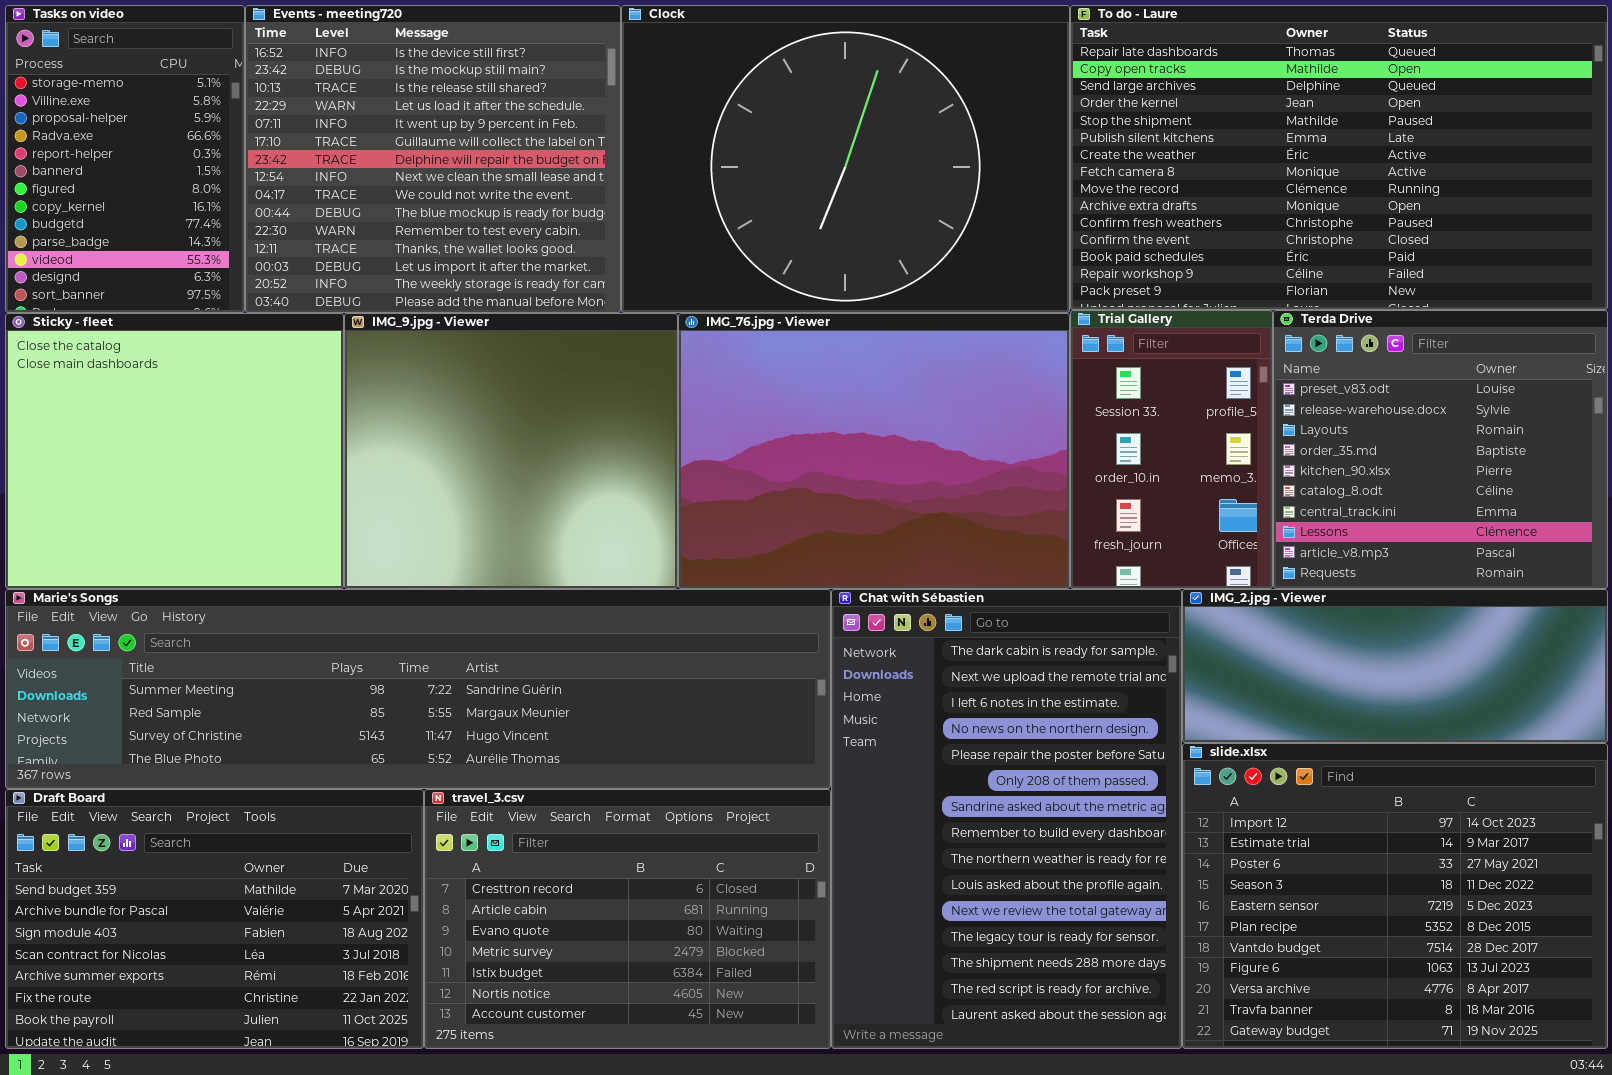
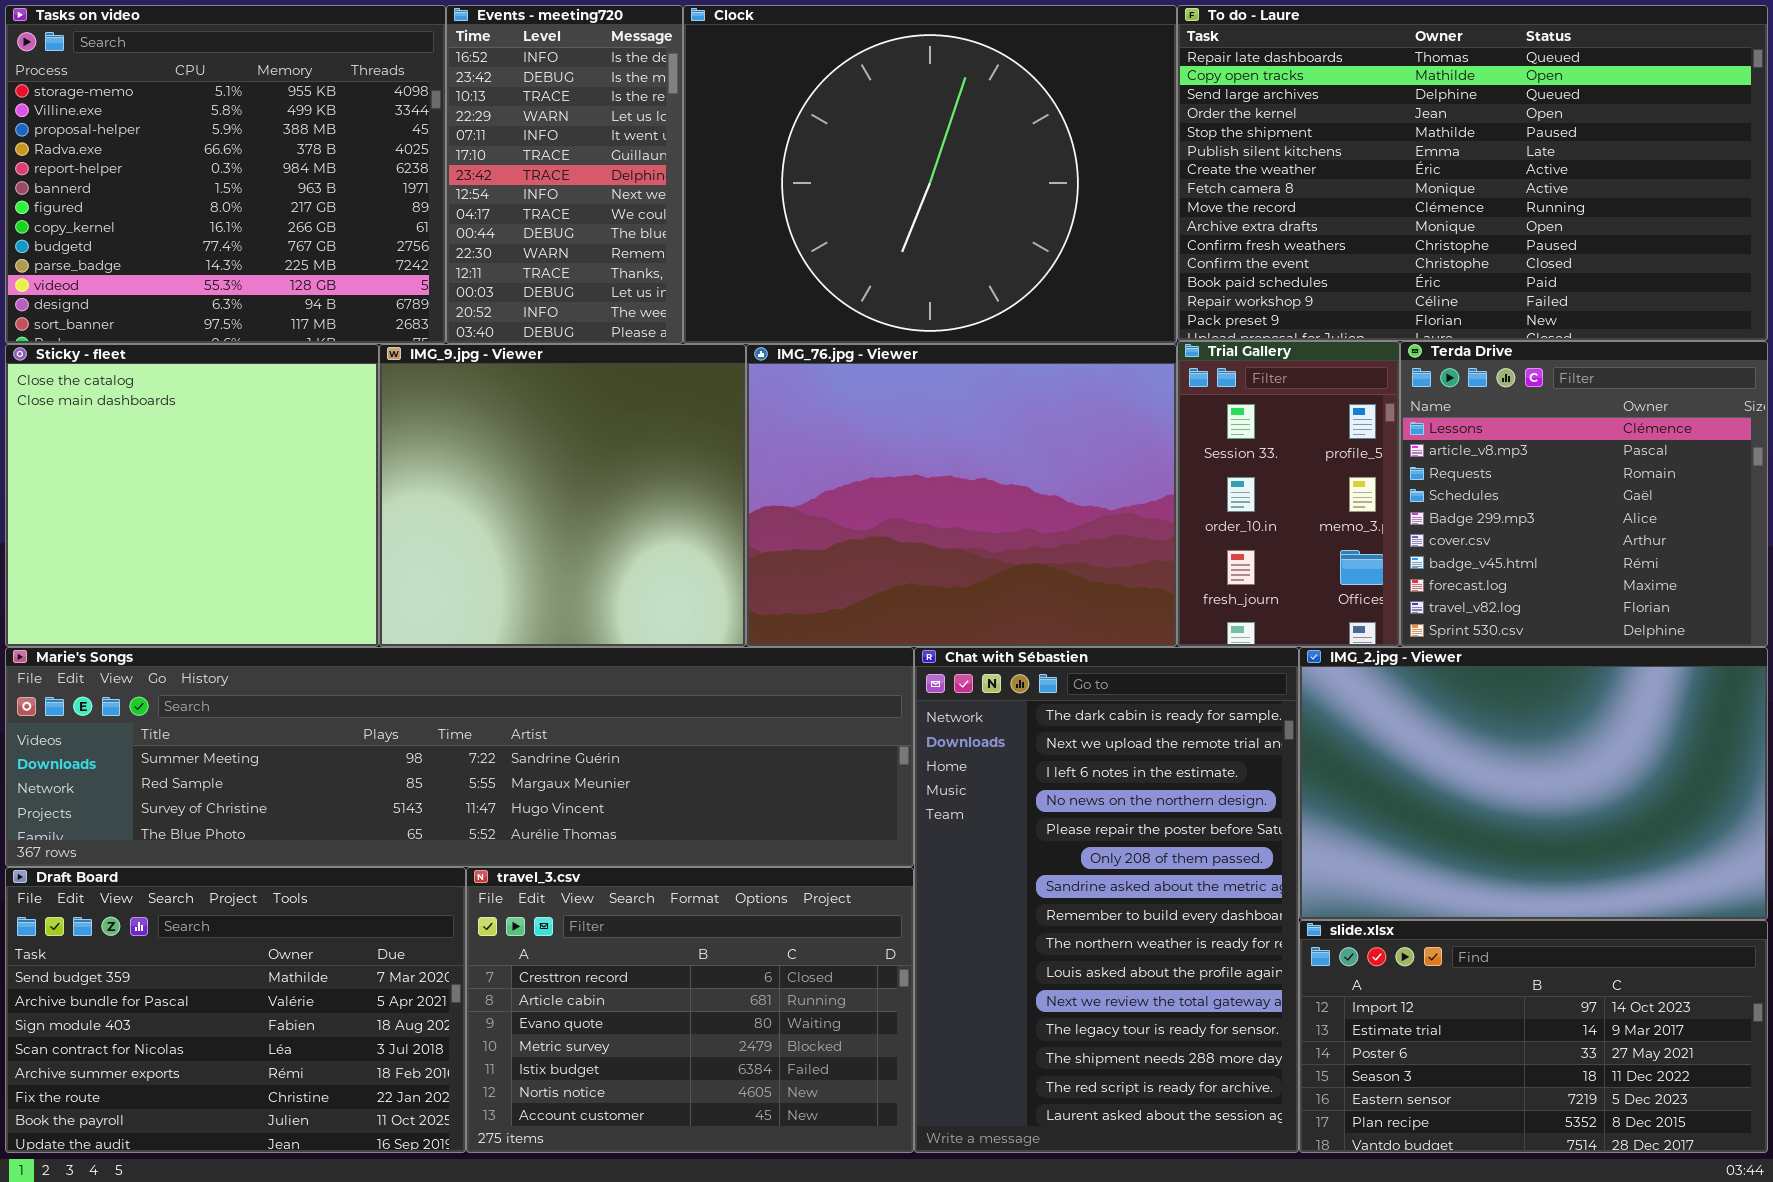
Tasks on video: [5,5,245,313] -> [5,5,446,344], resized
Events - meeting720: [245,5,621,313] -> [446,5,683,344], resized
Terda Drive: [1273,310,1608,589] -> [1400,341,1768,647], scrolled down 7 rows
IMG_2.jpg - Viewer: [1182,589,1608,743] -> [1299,647,1768,920], resized
slide.xlsx: [1182,743,1608,1049] -> [1299,920,1768,1153], resized

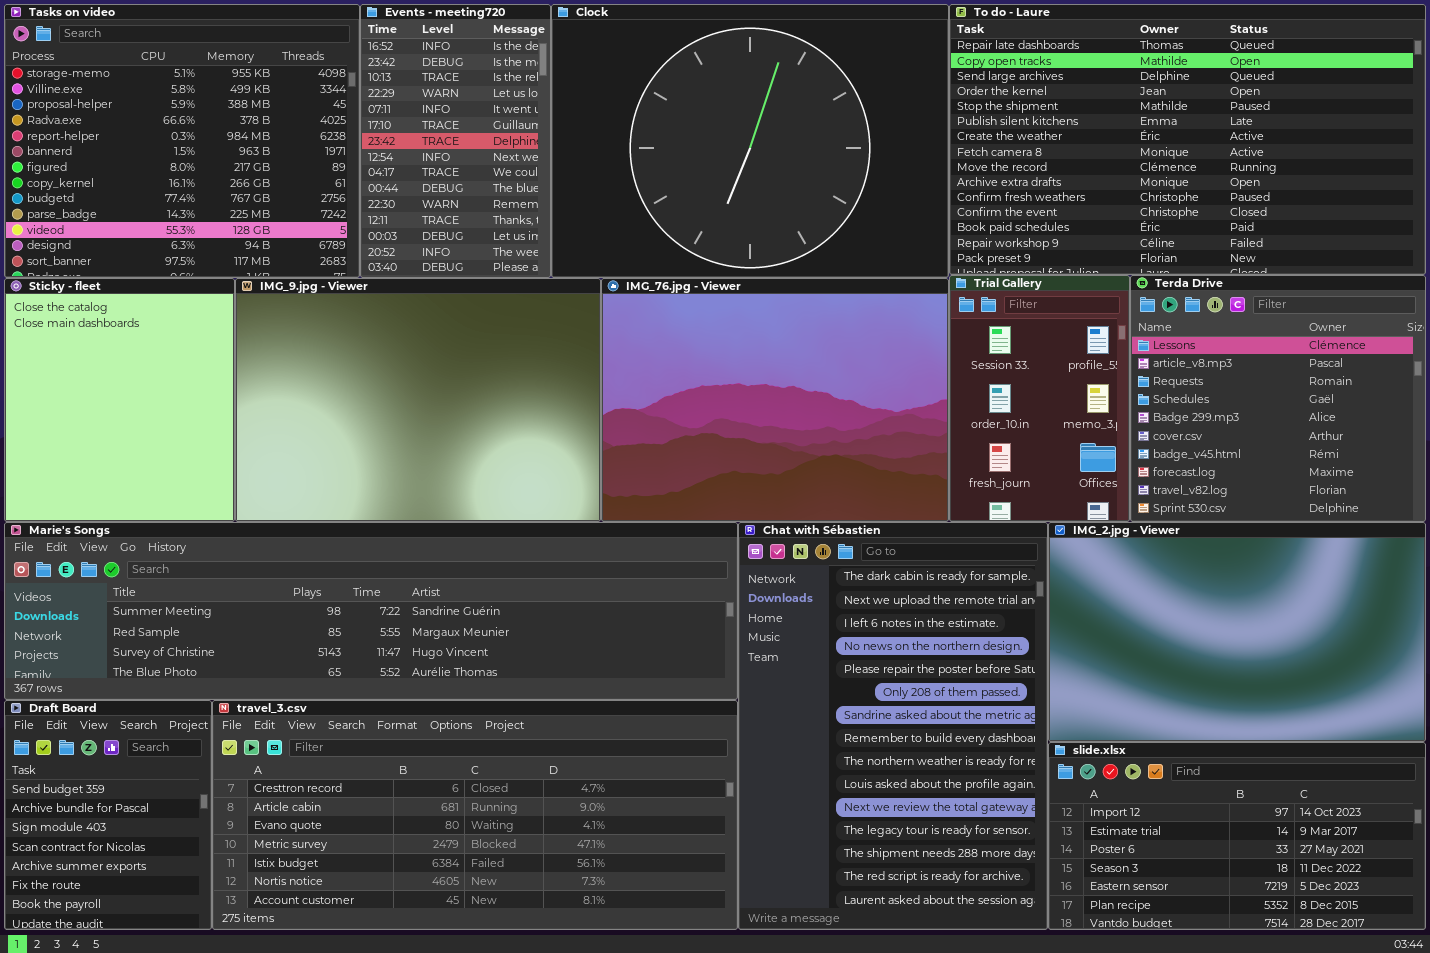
Sticky - fleet: [5,344,379,647] -> [4,278,235,522], resized
IMG_9.jpg - Viewer: [379,344,746,647] -> [235,278,601,522], resized
Draft Board: [5,867,466,1153] -> [4,700,212,930], resized
travel_3.csv: [466,867,914,1153] -> [212,700,738,930], resized

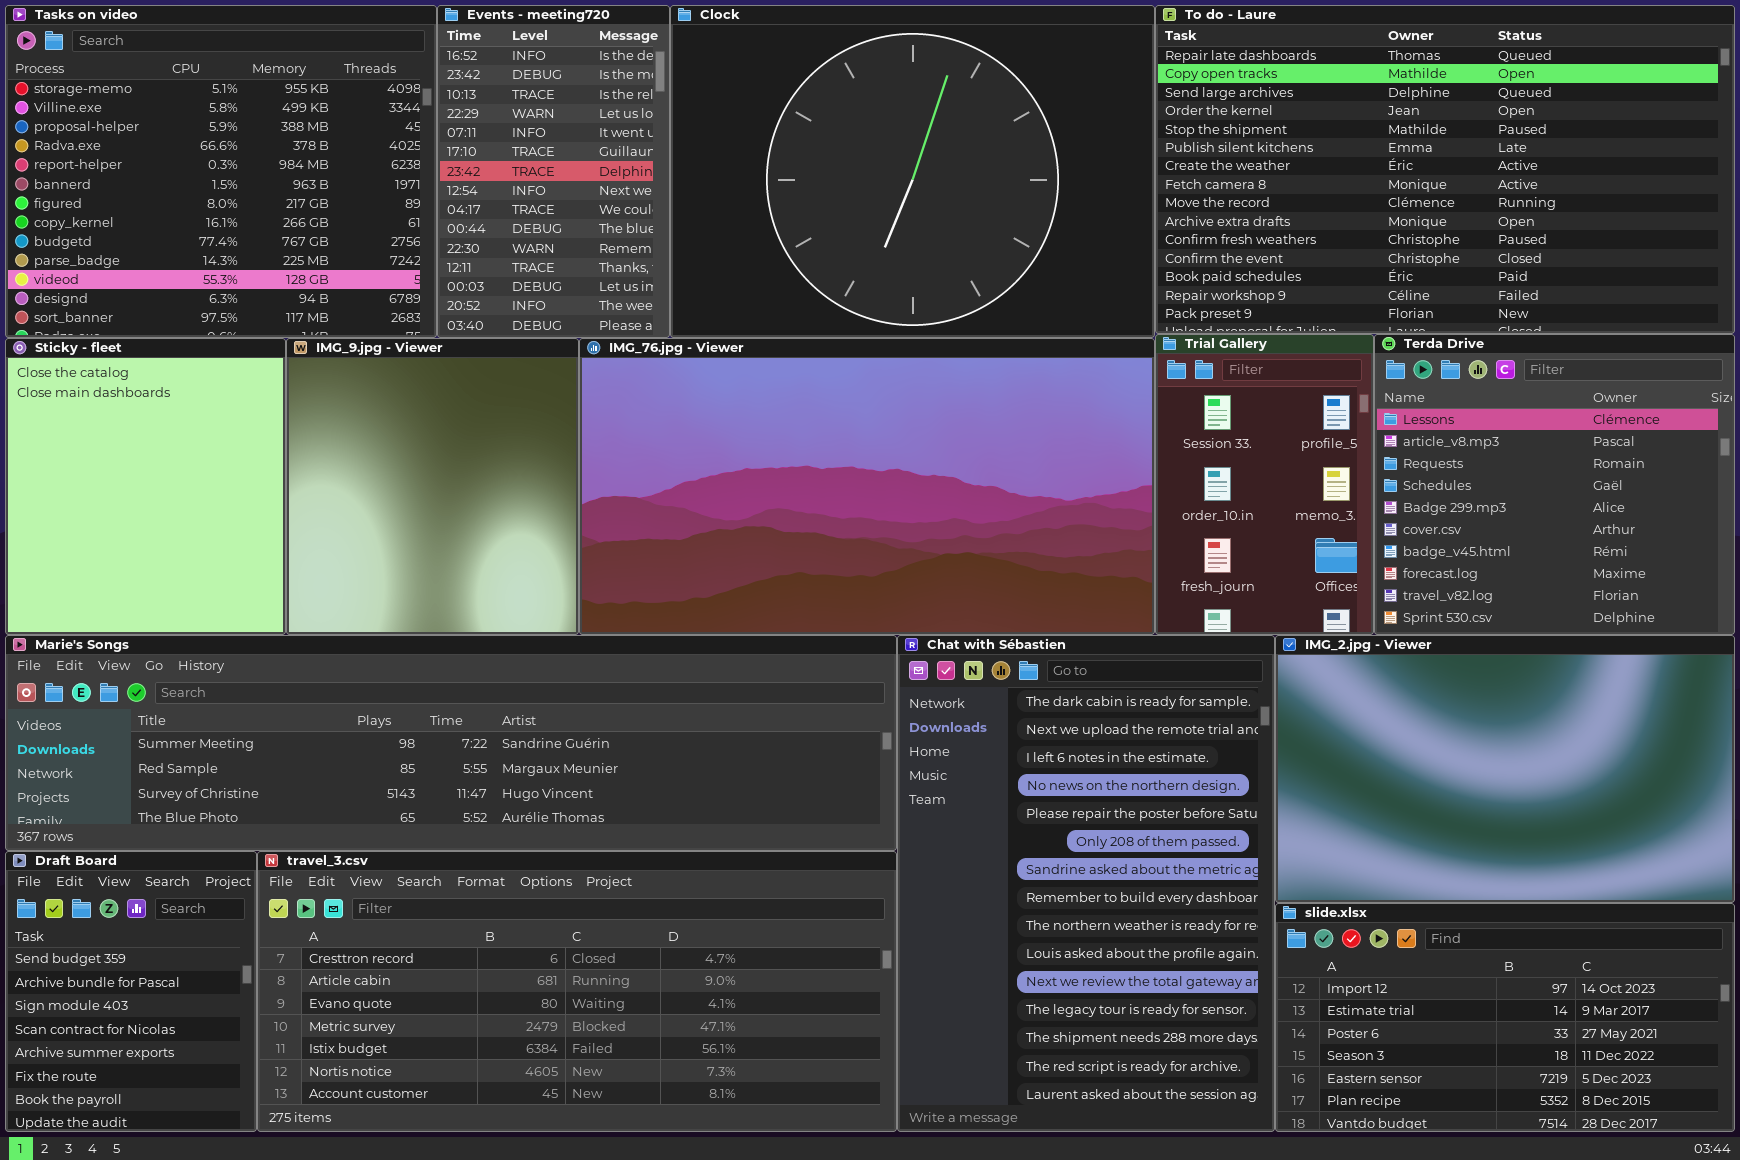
IMG_9.jpg - Viewer: [235,278,601,522] -> [286,338,579,635], resized
IMG_76.jpg - Viewer: [601,278,949,522] -> [579,338,1155,635], resized

